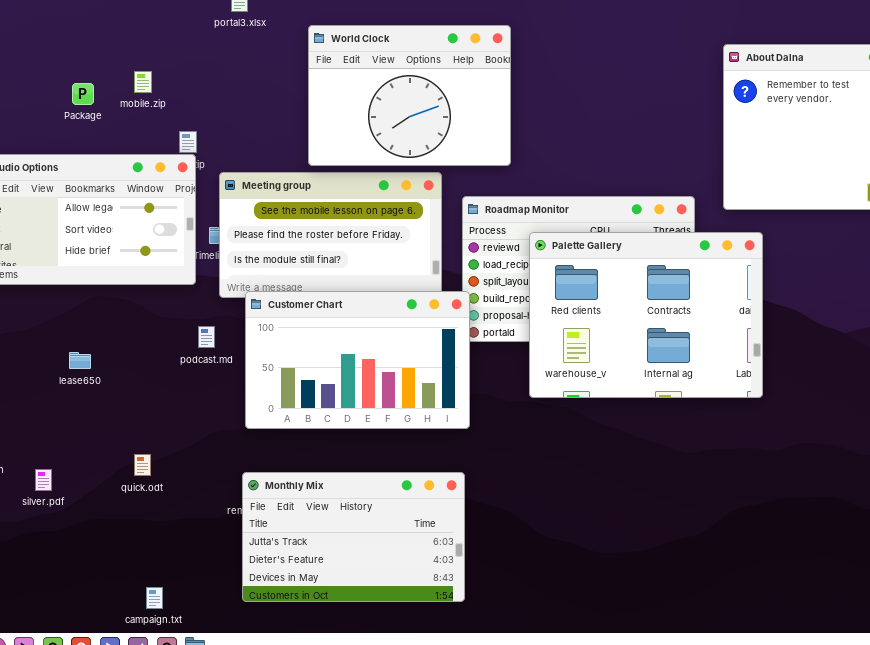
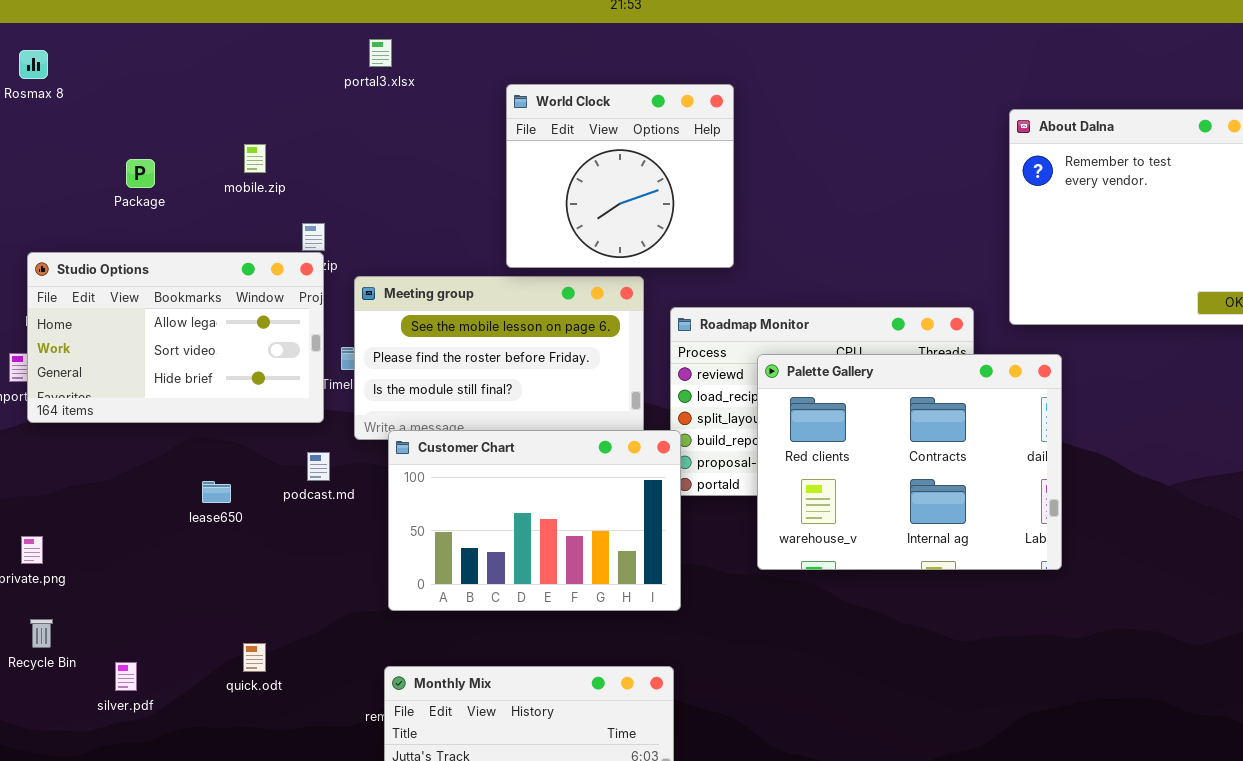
World Clock: [308,25,511,166] -> [506,84,734,268], resized
Package: [72,83,94,105] -> [126,159,155,188], moved
podcast.md: [198,326,215,348] -> [307,452,330,481], moved
lease650: [69,352,91,369] -> [202,481,231,503], moved

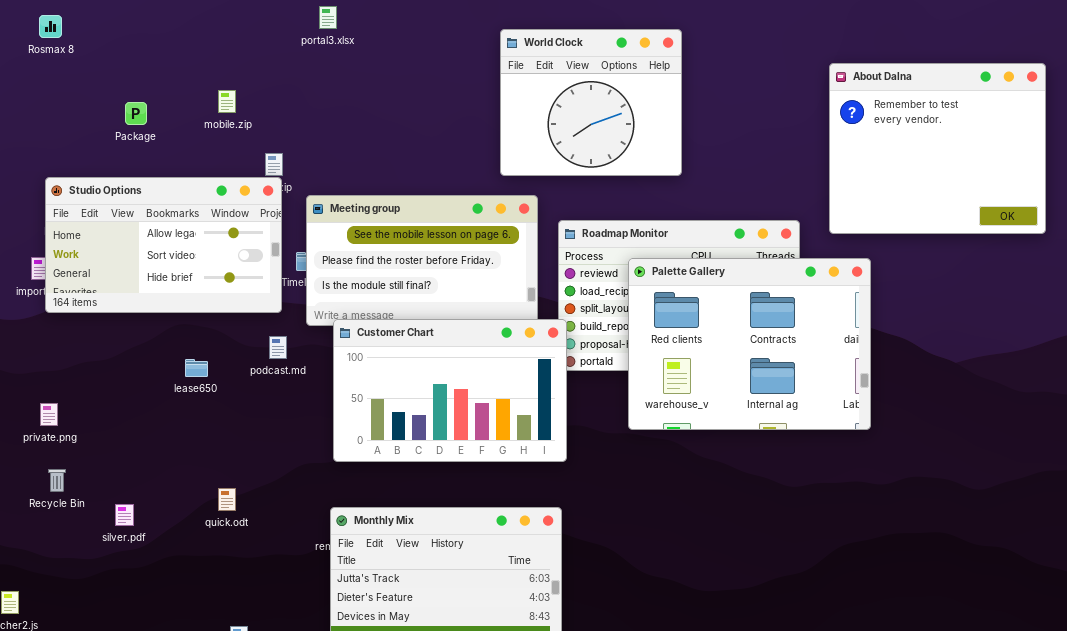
World Clock: [506,84,734,268] -> [500,29,682,176], moved

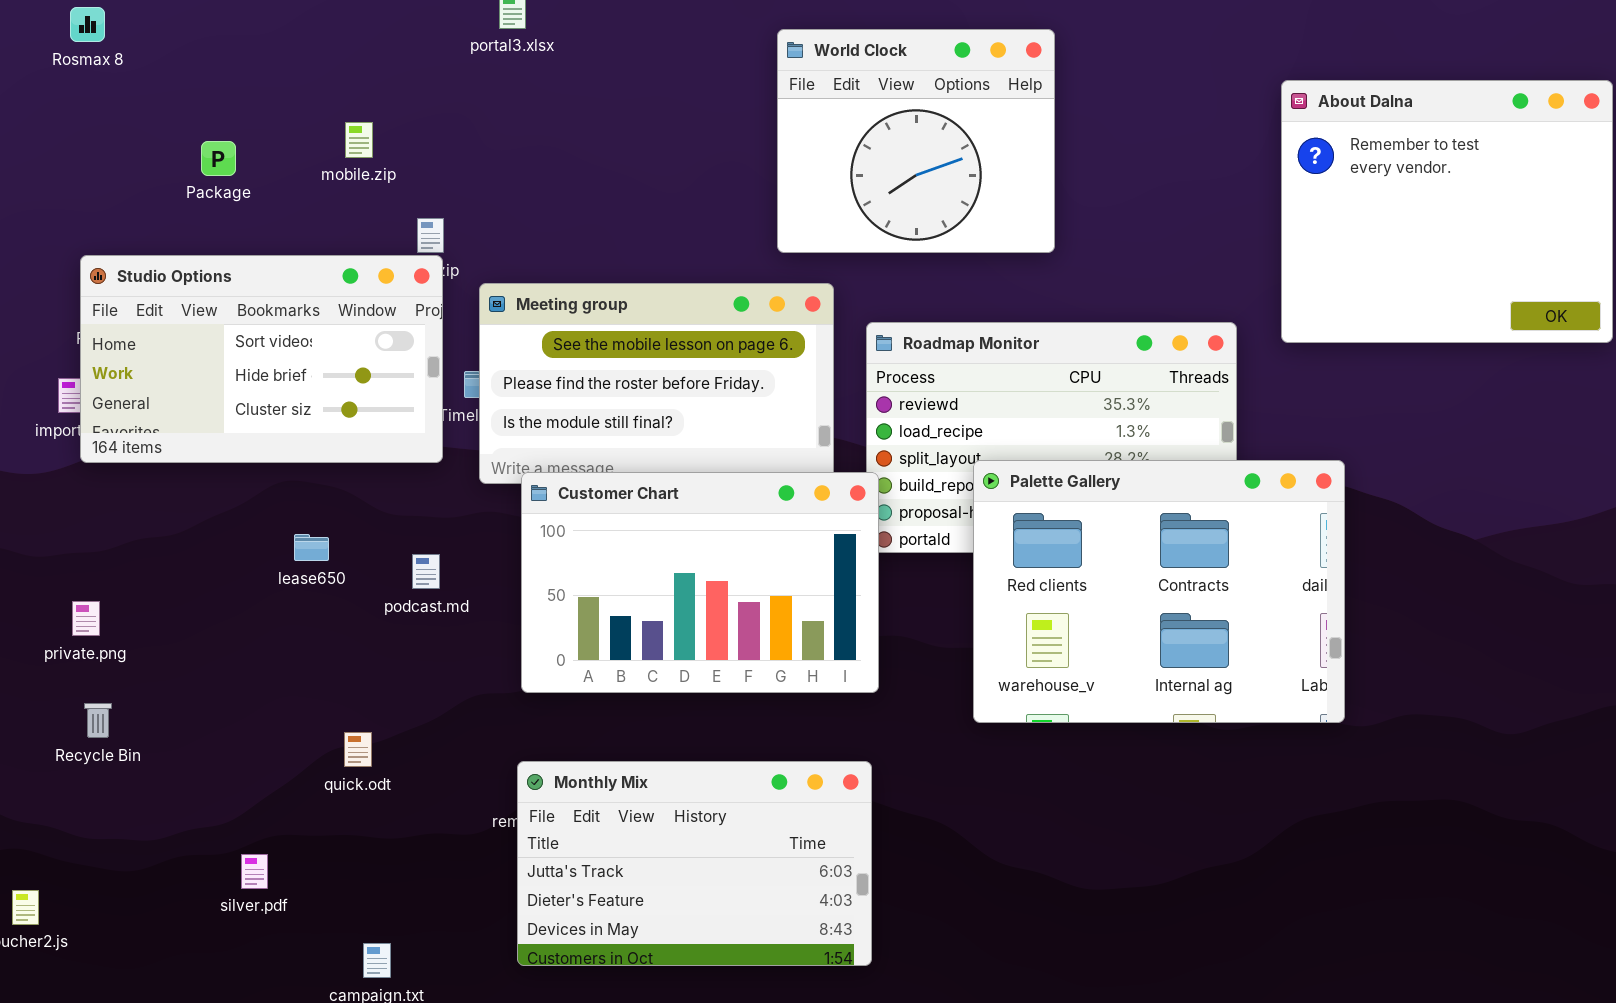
Studio Options: [45,177,282,313] -> [80,255,443,463], scrolled down 1 row
Palette Gallery: [628,258,871,430] -> [973,460,1345,723], moved
podcast.md: [269,336,287,359] -> [412,554,440,589], moved
silver.pdf: [115,504,134,526] -> [241,854,268,889], moved

